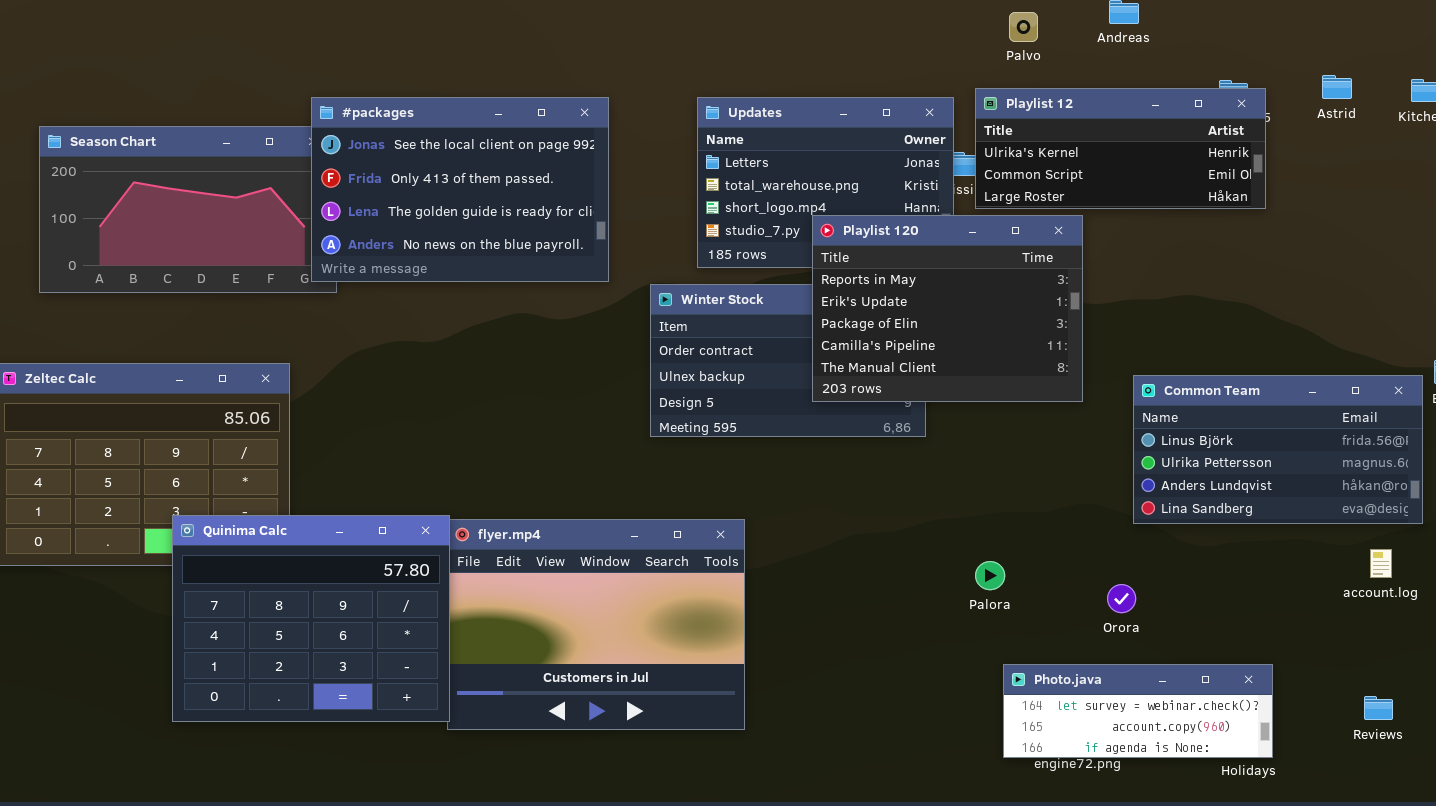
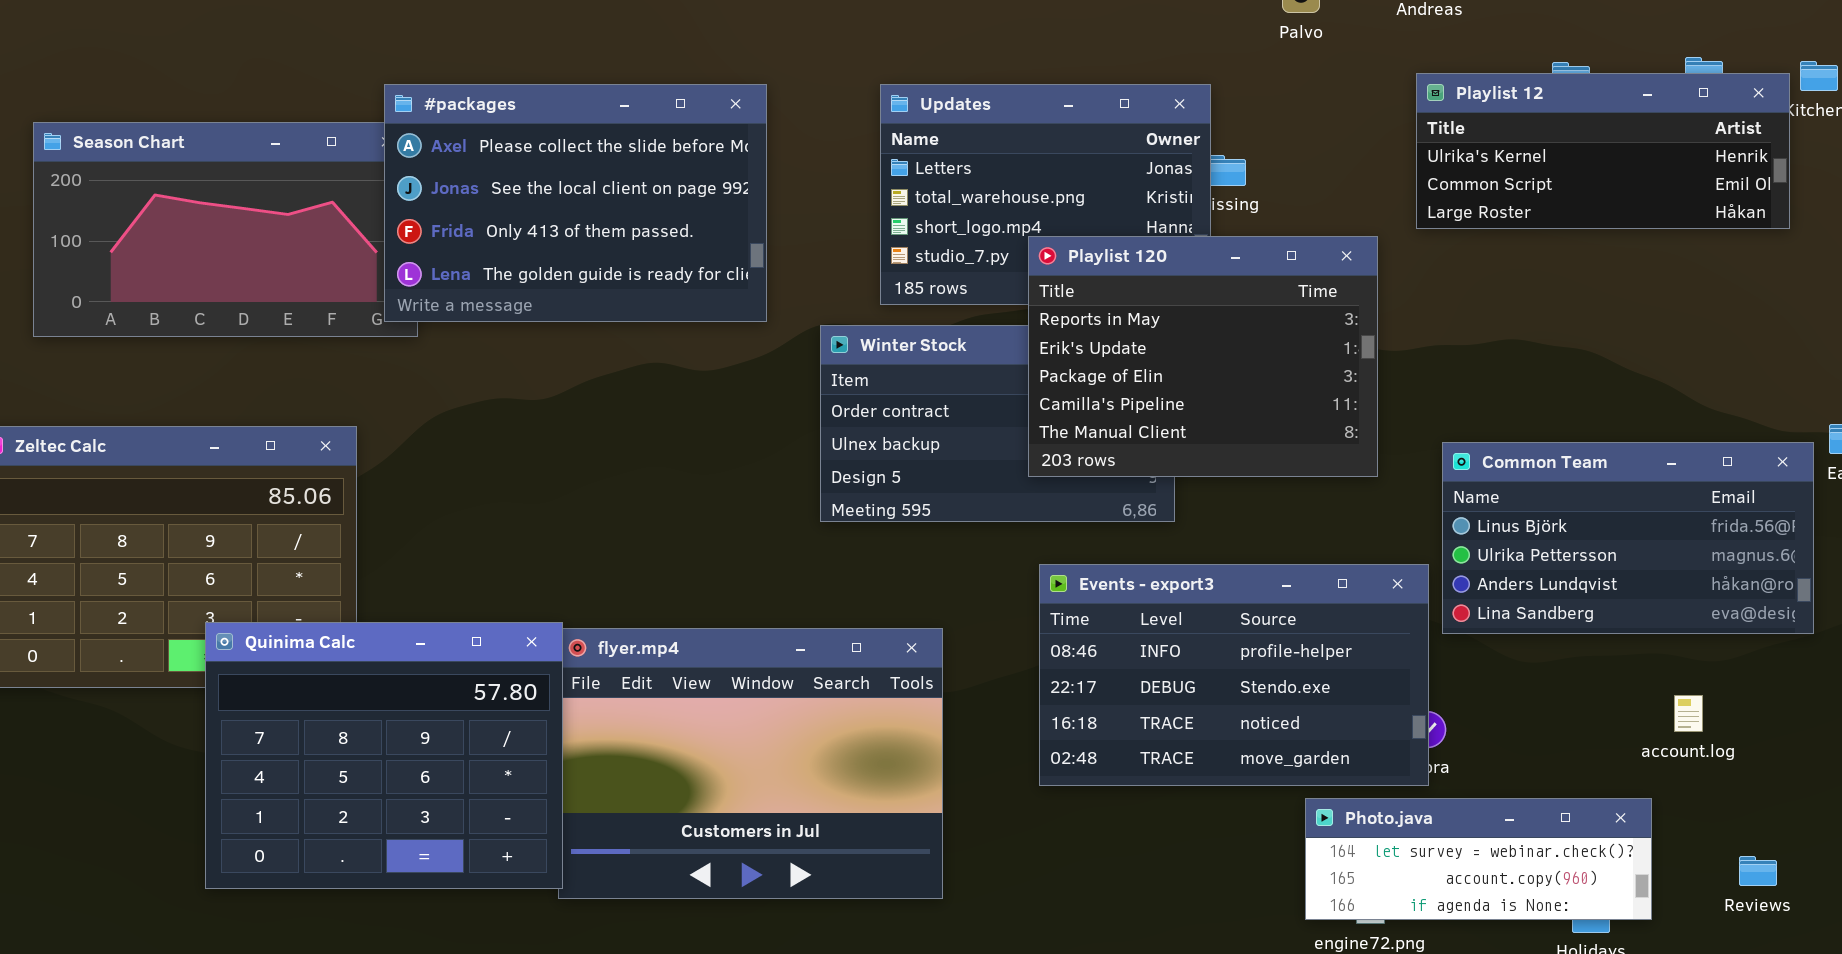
Playlist 12: [975,88,1266,209] -> [1416,73,1790,229], moved
#packages: [311,97,609,282] -> [384,84,767,322], scrolled up 1 row
Events - export3: none -> [1039,564,1429,786], opened
account.log: [1370,549,1392,578] -> [1674,695,1703,732], moved
Photo.java: [1003,664,1273,758] -> [1305,798,1652,920], moved

